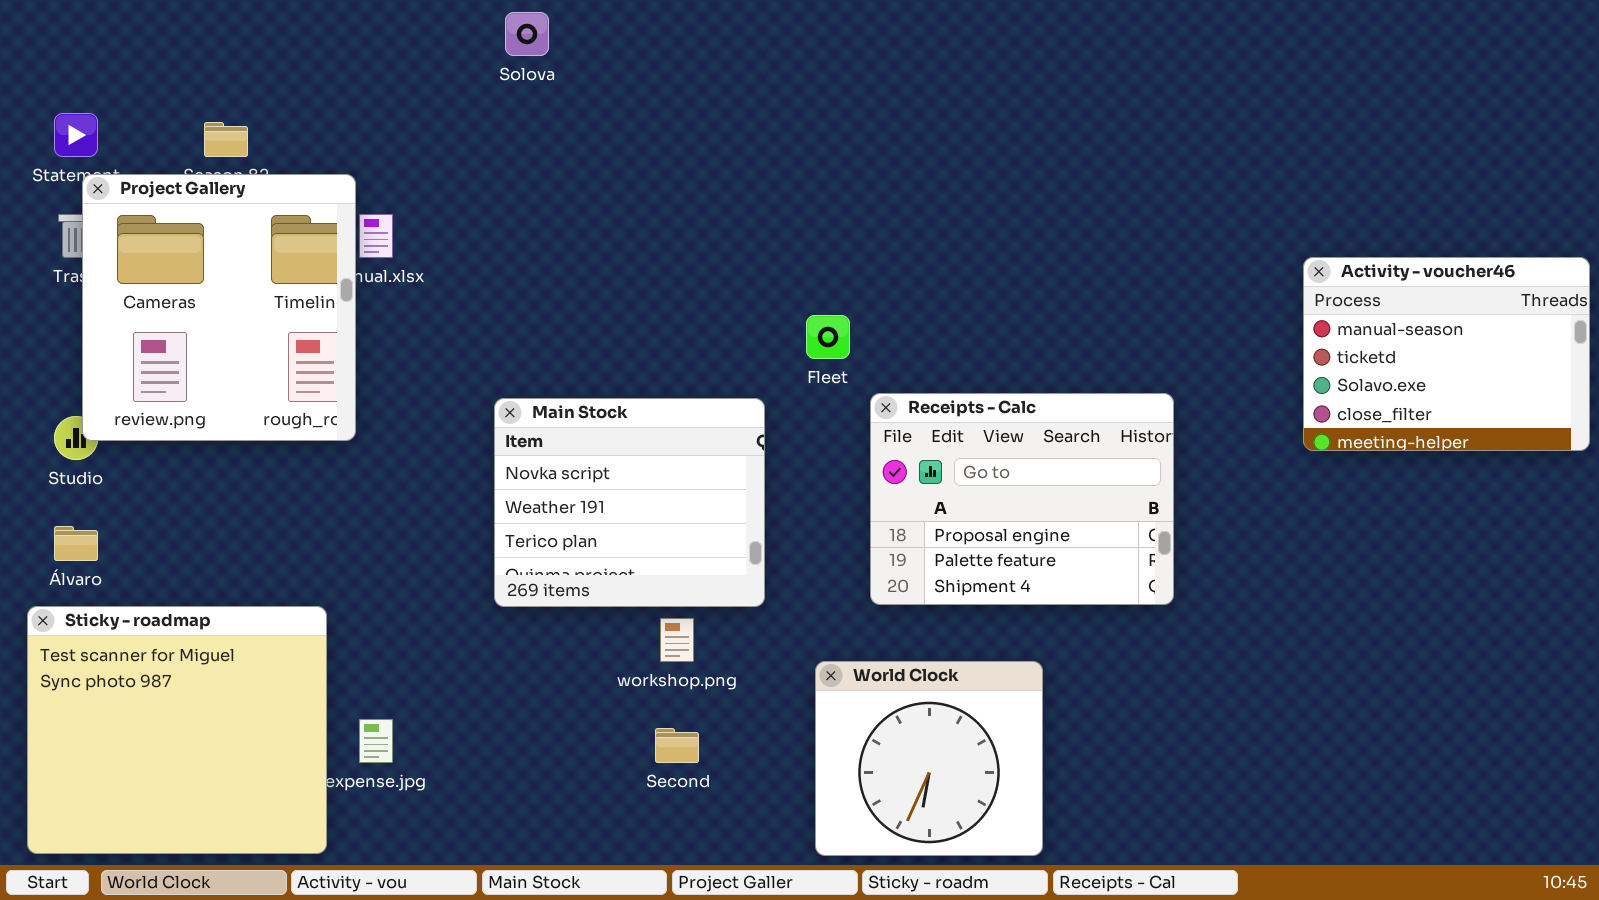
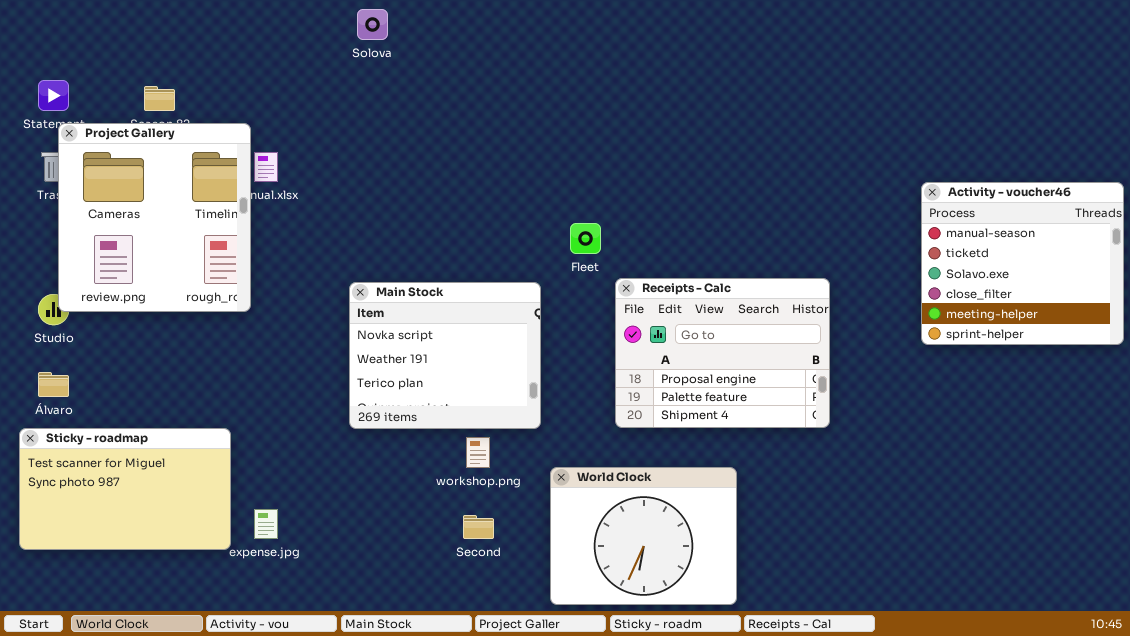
Activity - voucher46: [1303,257,1590,451] -> [921,182,1124,345], resized
Sticky - roadmap: [27,606,327,854] -> [19,428,231,550], resized
World Clock: [815,661,1043,856] -> [550,467,737,605], resized

